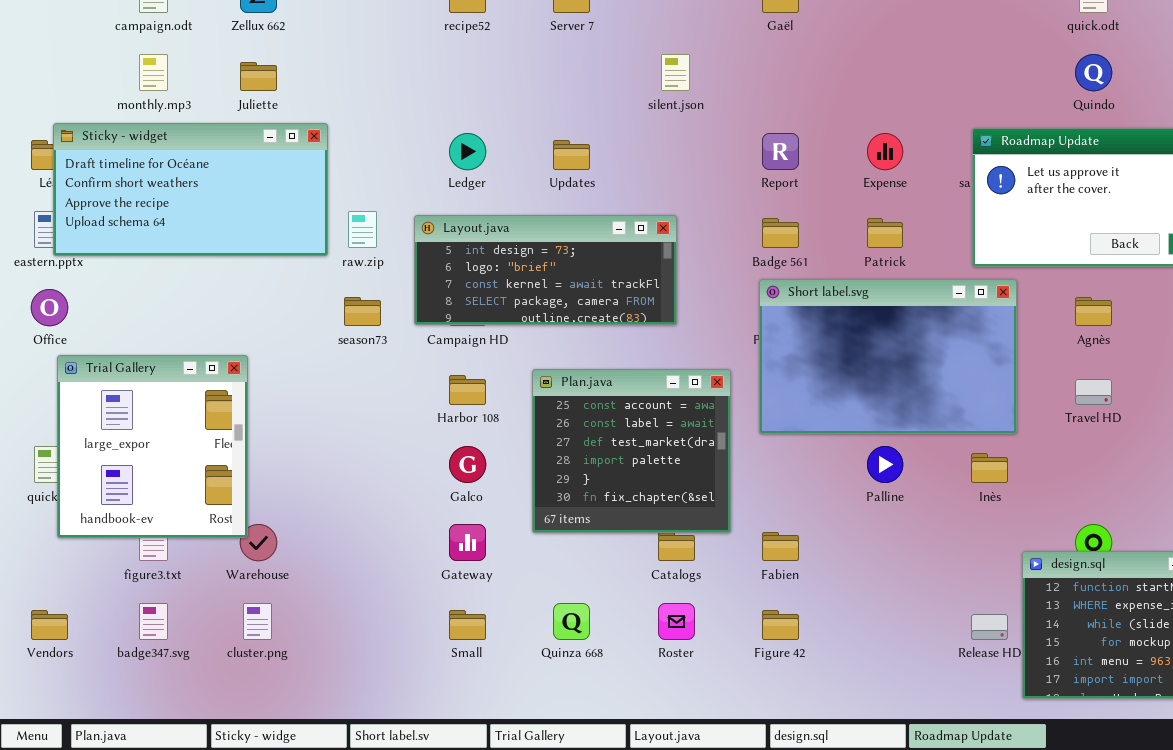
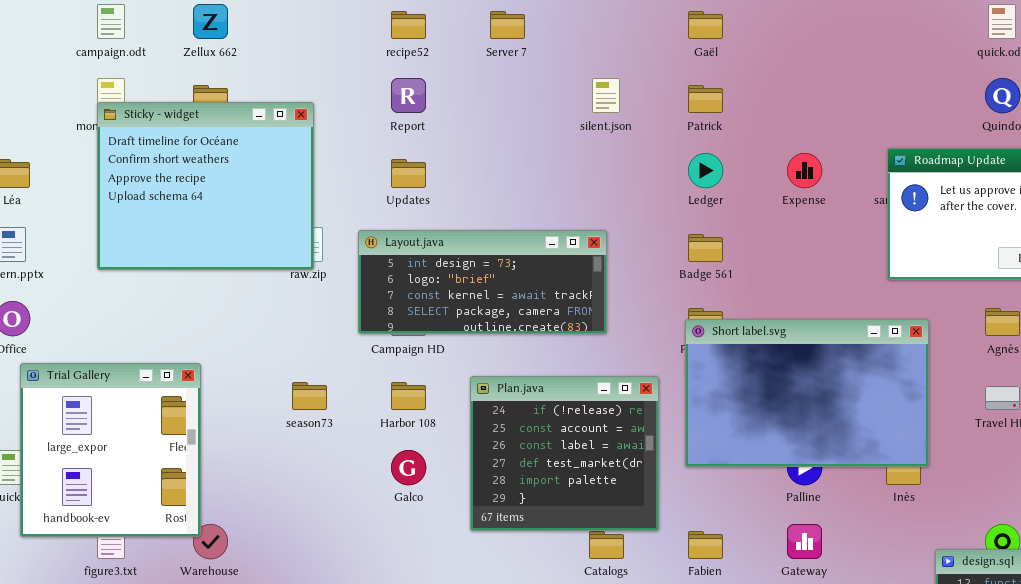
Sticky - widget: [53,123,328,256] -> [97,102,314,270], moved, resized
Ledger: [449,133,486,170] -> [688,153,723,188], moved
Report: [762,133,799,170] -> [391,78,426,113], moved
Updates: [553,140,590,170] -> [391,159,426,188], moved
Patrick: [867,218,903,248] -> [688,85,723,113], moved
Short label.svg: [759,279,1017,434] -> [685,319,929,467], moved
season73: [344,297,381,326] -> [292,382,327,410], moved
Plan.java: [532,369,731,533] -> [470,376,659,531], scrolled up 1 row
Gateway: [449,524,486,561] -> [787,524,822,559], moved

